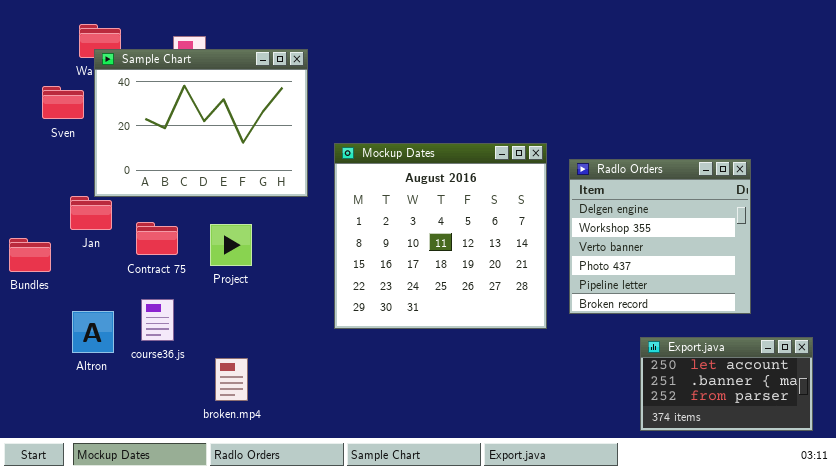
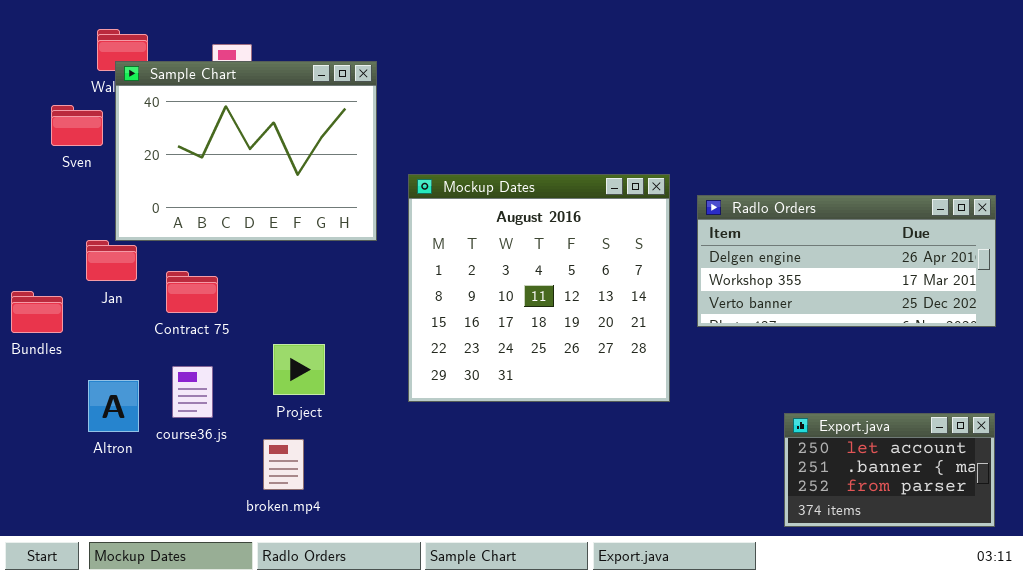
Radlo Orders: [569,159,751,314] -> [697,195,996,327], resized
Project: [210,224,252,266] -> [273,344,325,395], moved

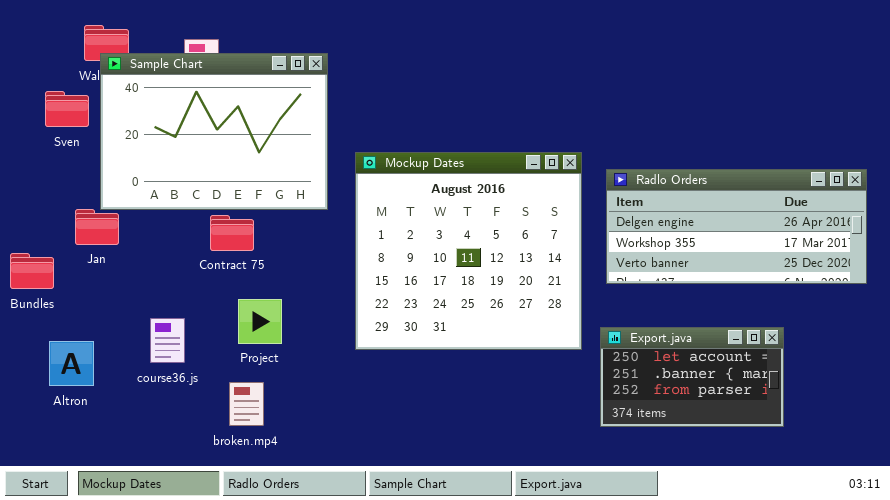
Contract 75: [166,271,218,313] -> [210,215,254,251], moved
Altron: [88,380,139,432] -> [49,341,94,386], moved
Export.java: [784,413,995,527] -> [600,327,784,427], moved

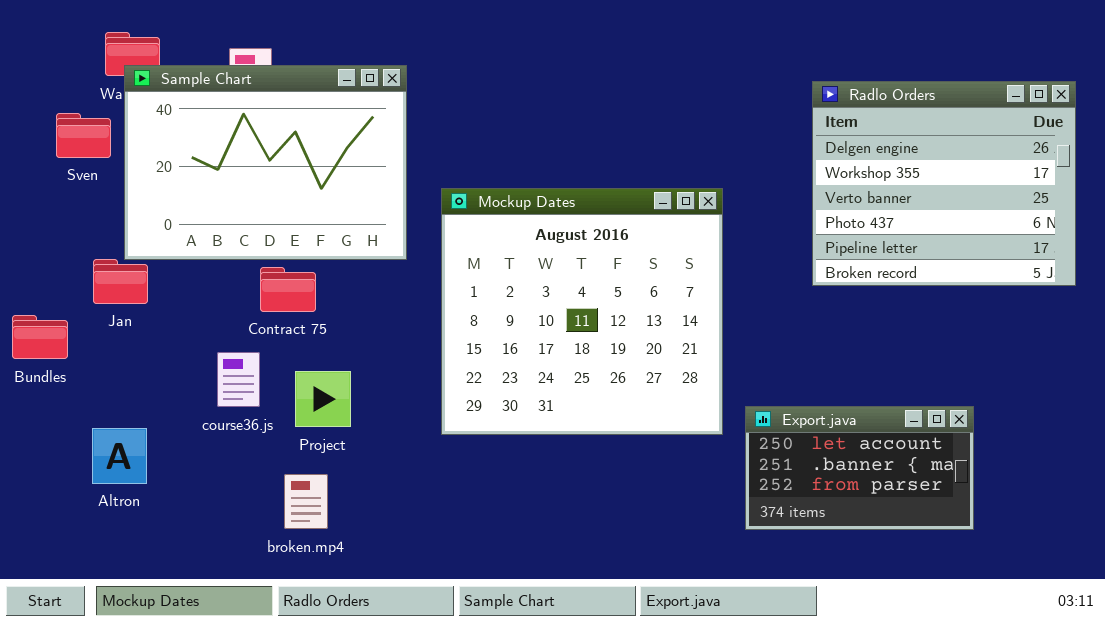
Radlo Orders: [606,169,867,284] -> [812,81,1076,286], moved, resized
course36.js: [150,318,185,363] -> [217,352,260,407], moved
Altron: [49,341,94,386] -> [92,428,147,484], moved

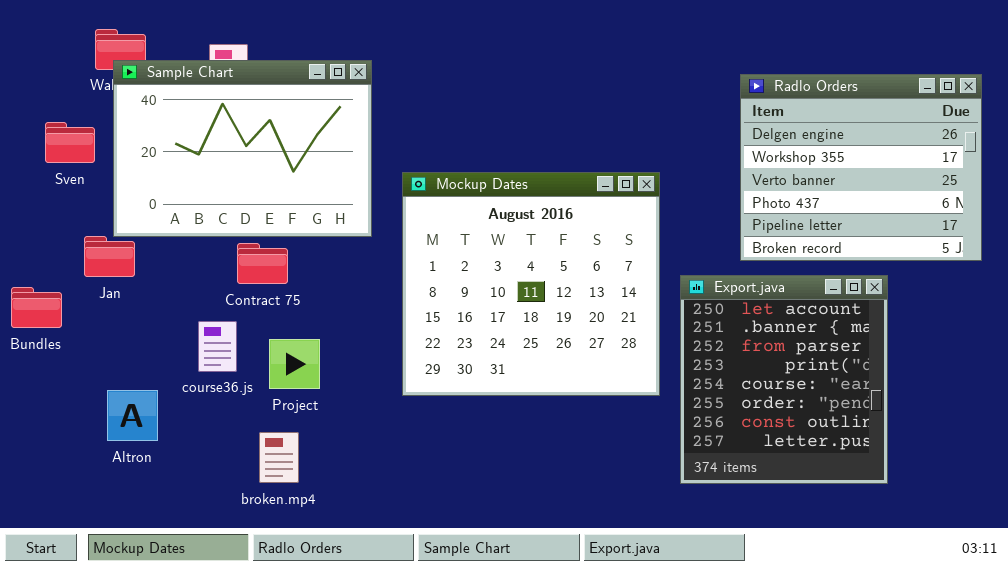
Sven: [56,113,111,158] -> [45,122,95,163], moved
Export.java: [745,406,974,530] -> [680,275,888,484], resized
Altron: [92,428,147,484] -> [107,390,158,441], moved

